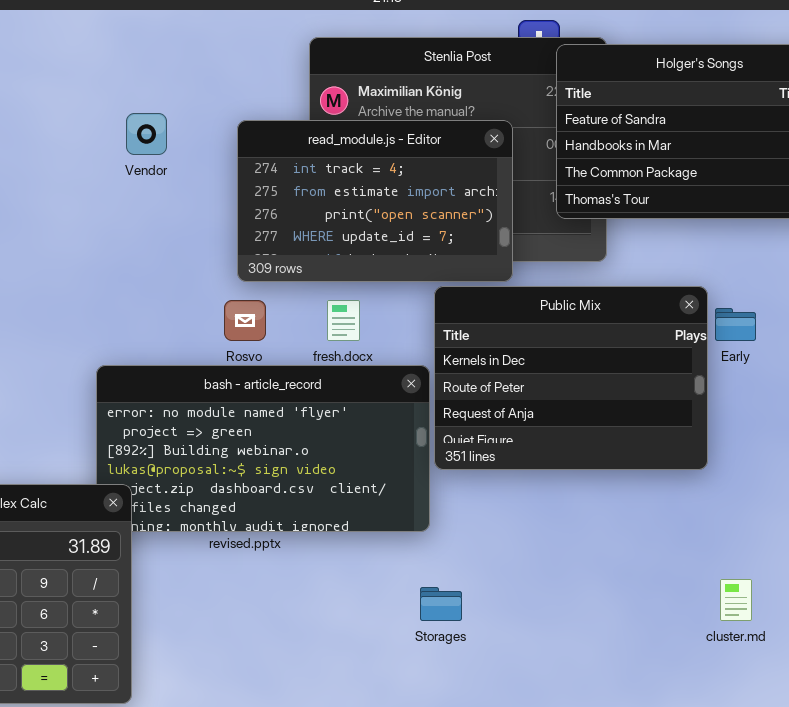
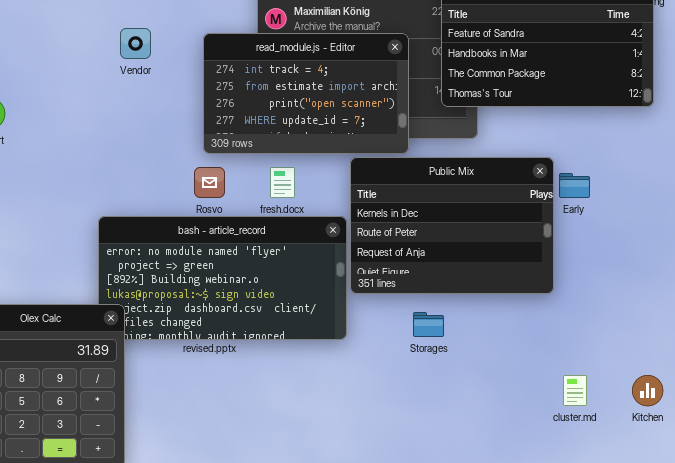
Storages: [420,587,462,621] -> [413,312,444,337], moved

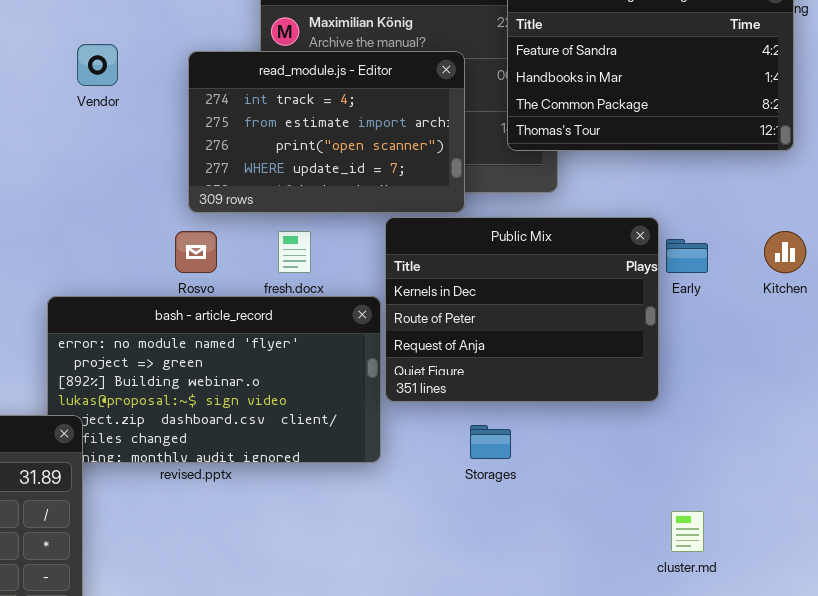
Kitchen: [632,375,663,406] -> [764,231,806,273], moved

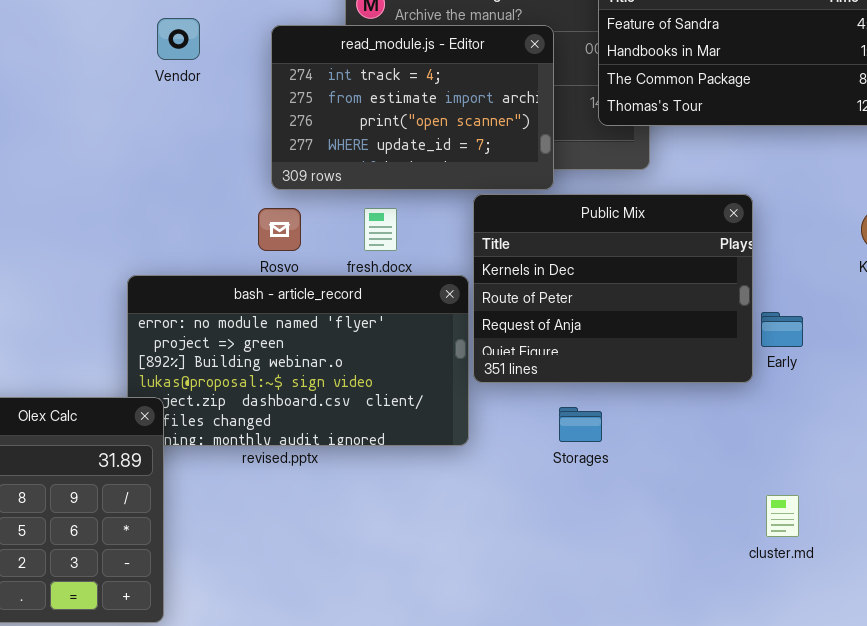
Early: [666,239,708,273] -> [761,312,803,347], moved

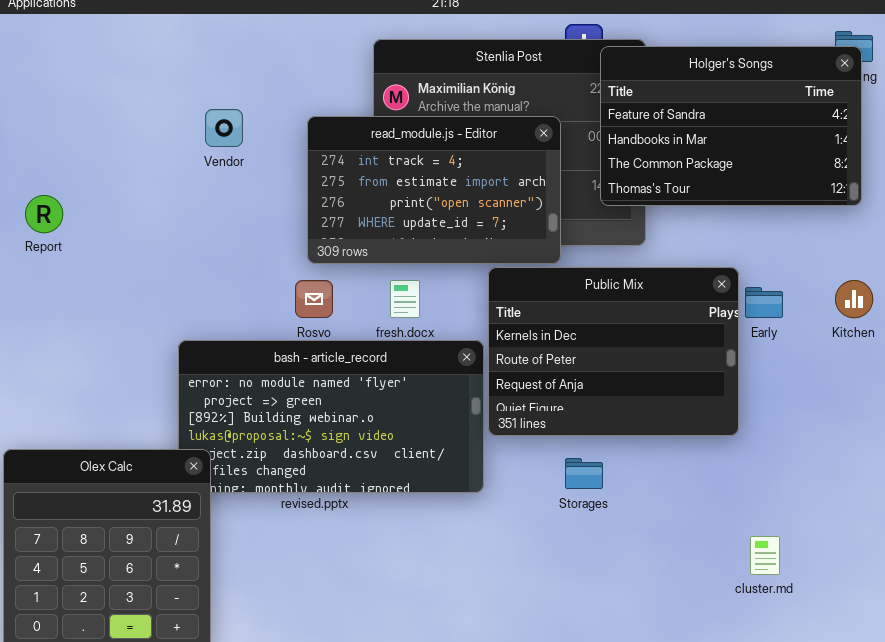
Early: [761,312,803,347] -> [745,287,783,318], moved

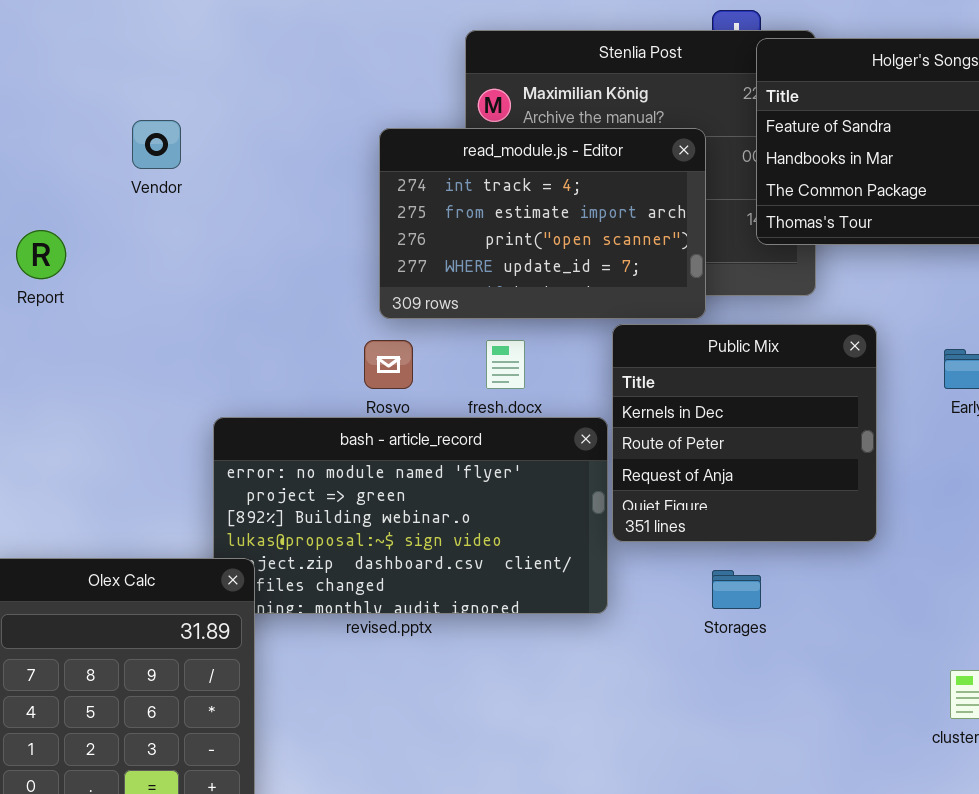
Vendor: [205,109,243,147] -> [132,120,181,169], moved
Public Mix: [488,267,739,436] -> [612,324,877,542], resized

